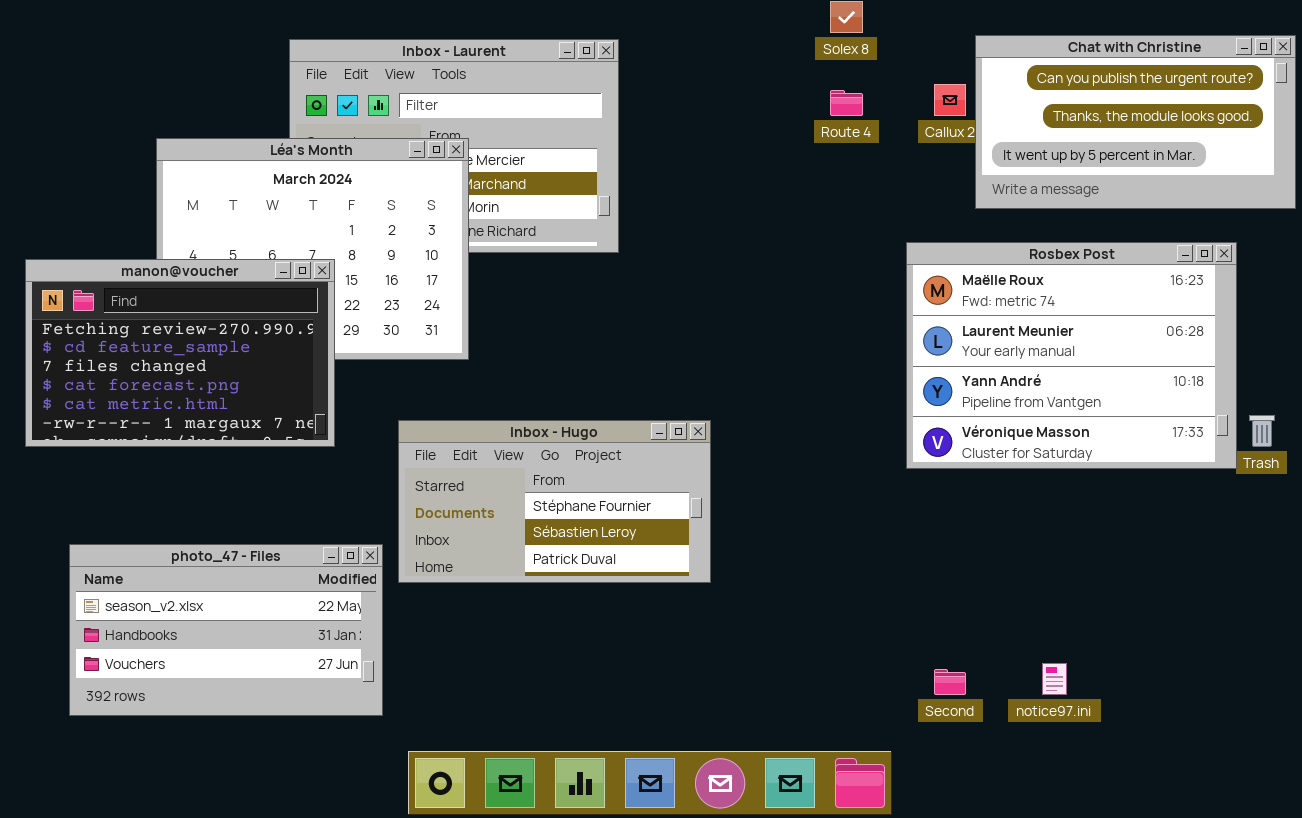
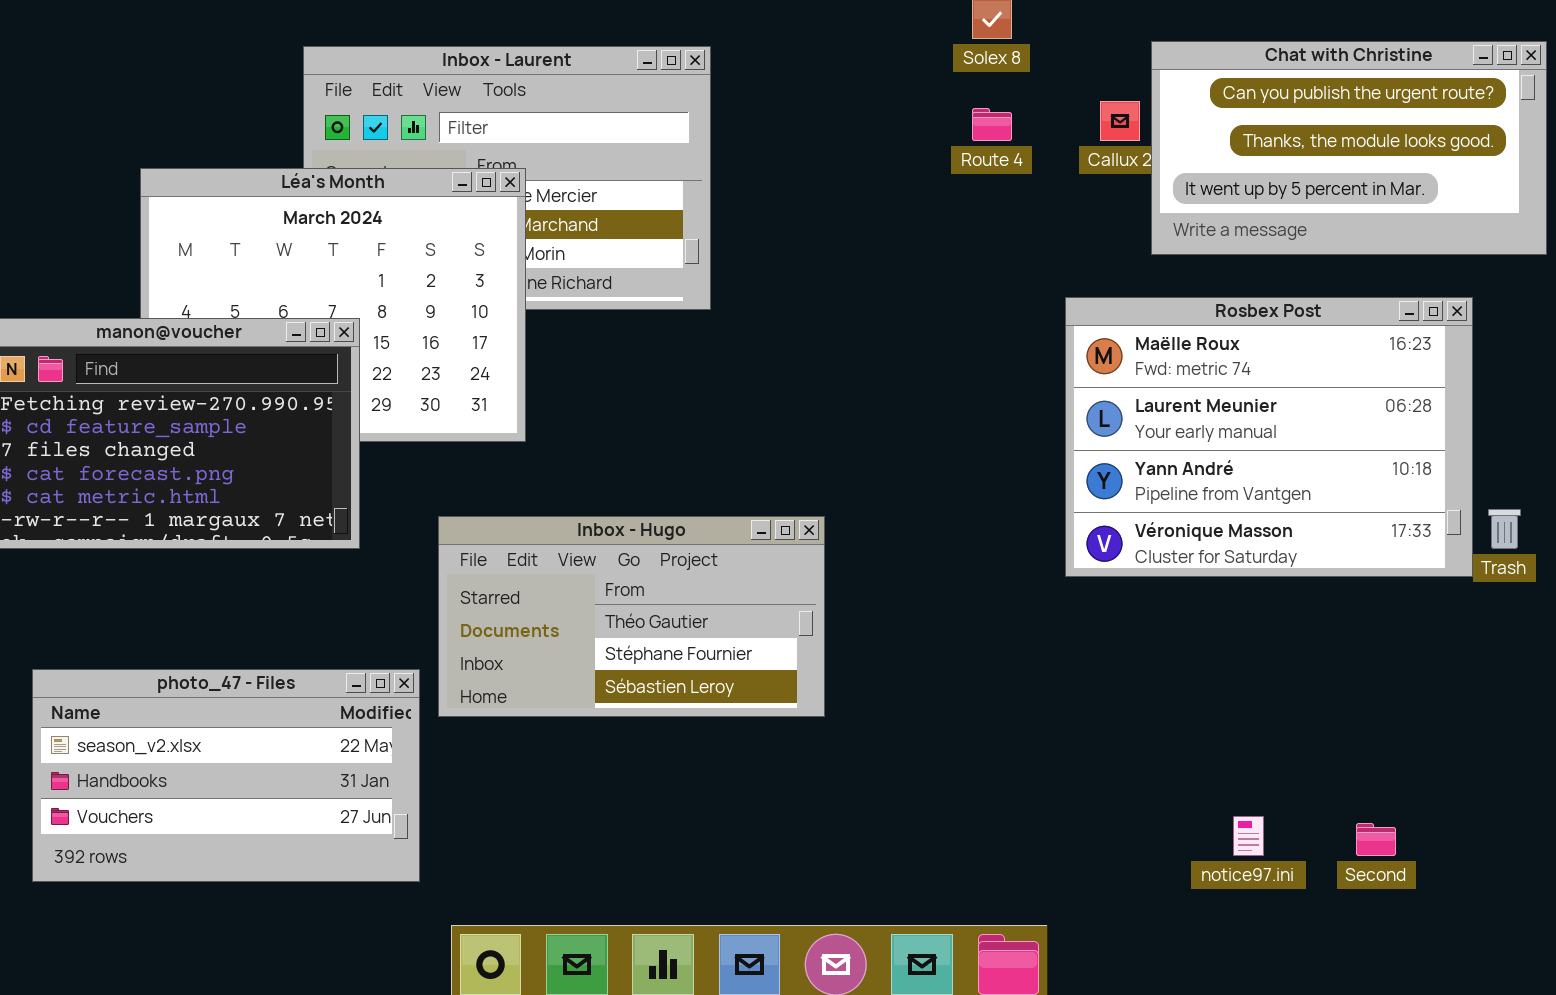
Inbox - Hugo: [398,420,711,583] -> [438,516,825,717], scrolled up 1 row
Second: [934,669,966,695] -> [1356,823,1396,856], moved

